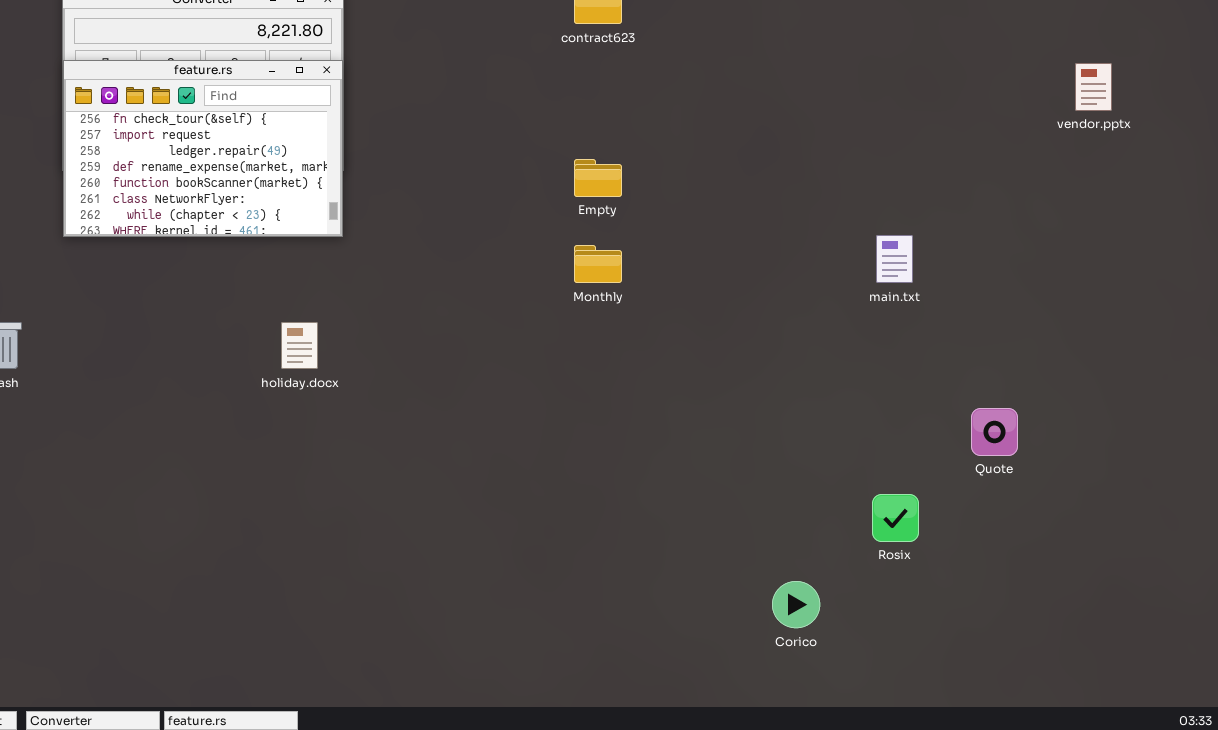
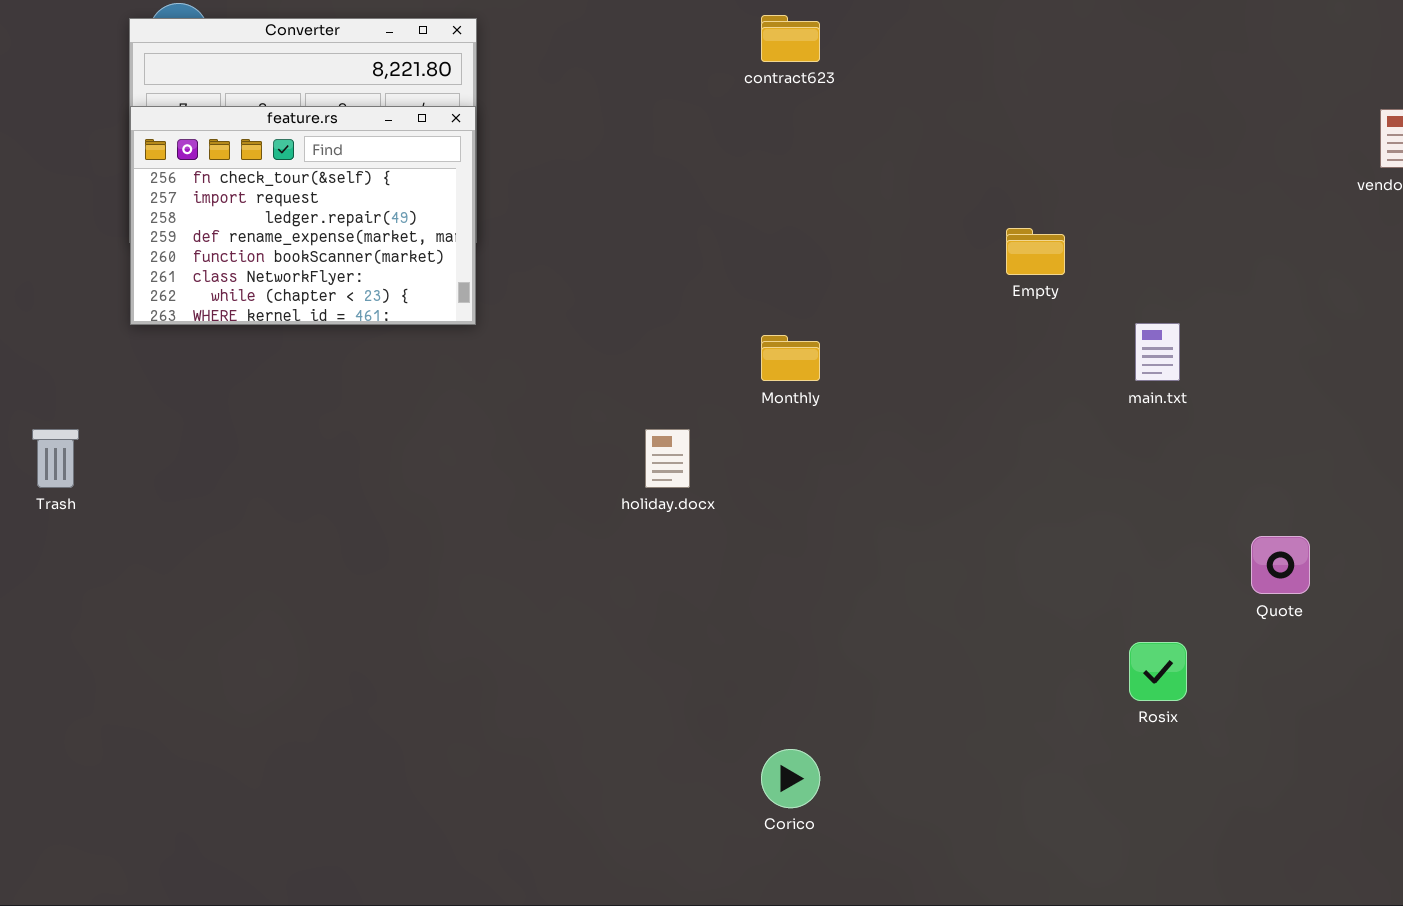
Empty: [574,159,622,197] -> [1006,228,1065,275], moved
holiday.docx: [281,322,318,369] -> [645,429,690,488], moved
Corico: [772,581,820,628] -> [761,749,820,808], moved

